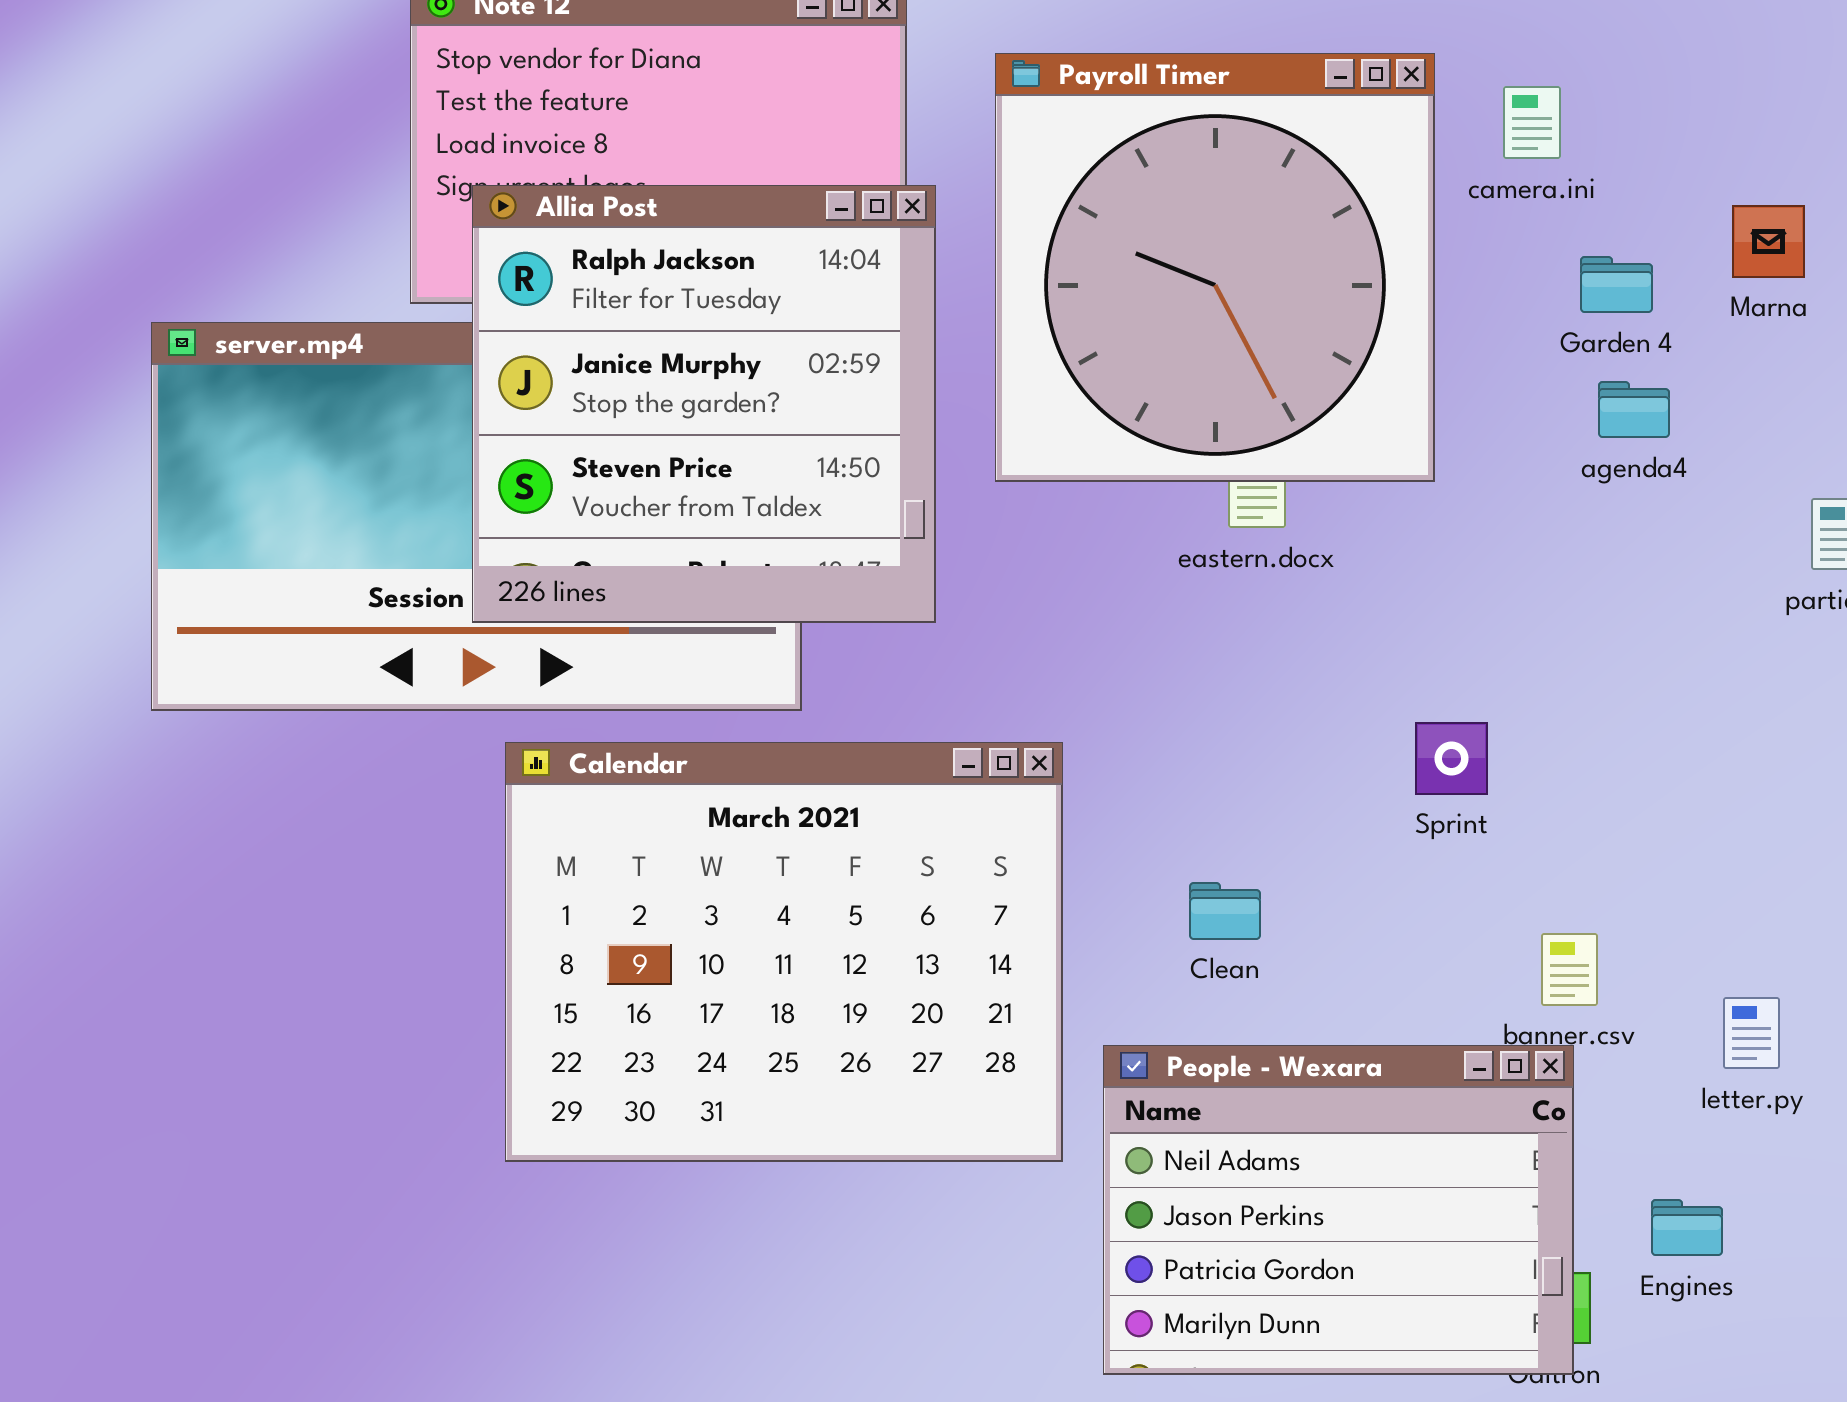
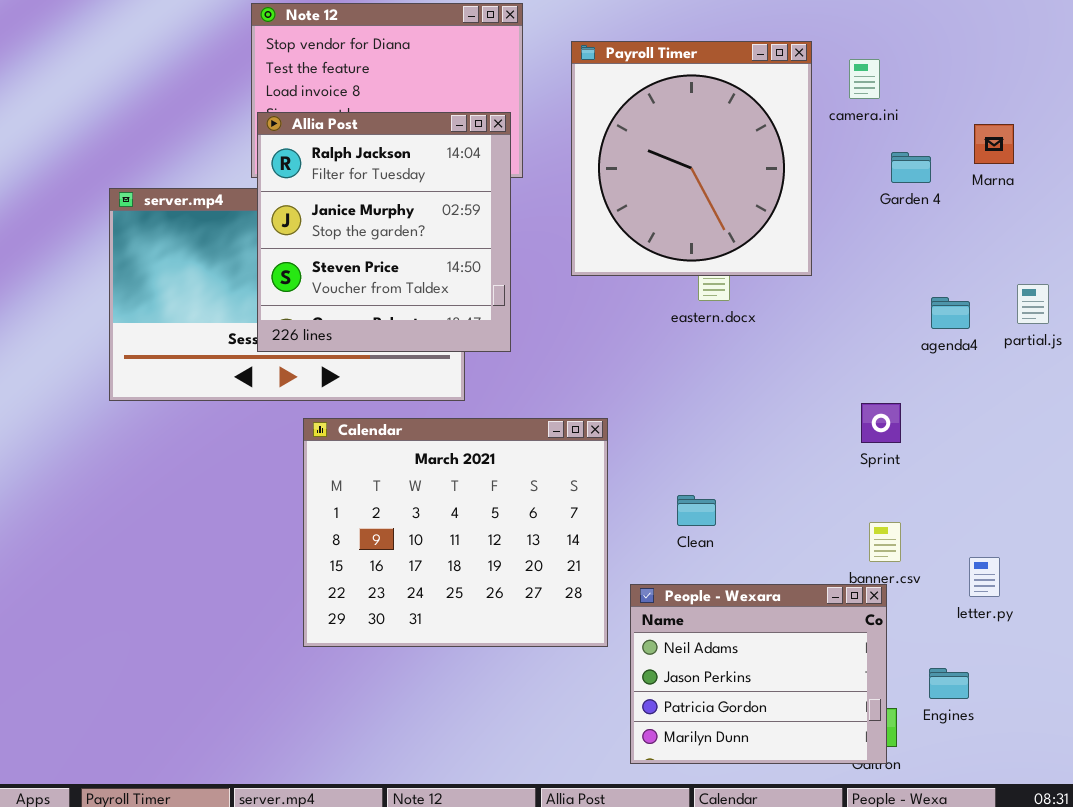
Allia Post: [472,185,936,623] -> [257,112,511,352], moved
agenda4: [1598,381,1670,438] -> [931,297,970,329], moved
Sprint: [1415,722,1488,795] -> [861,403,901,443], moved

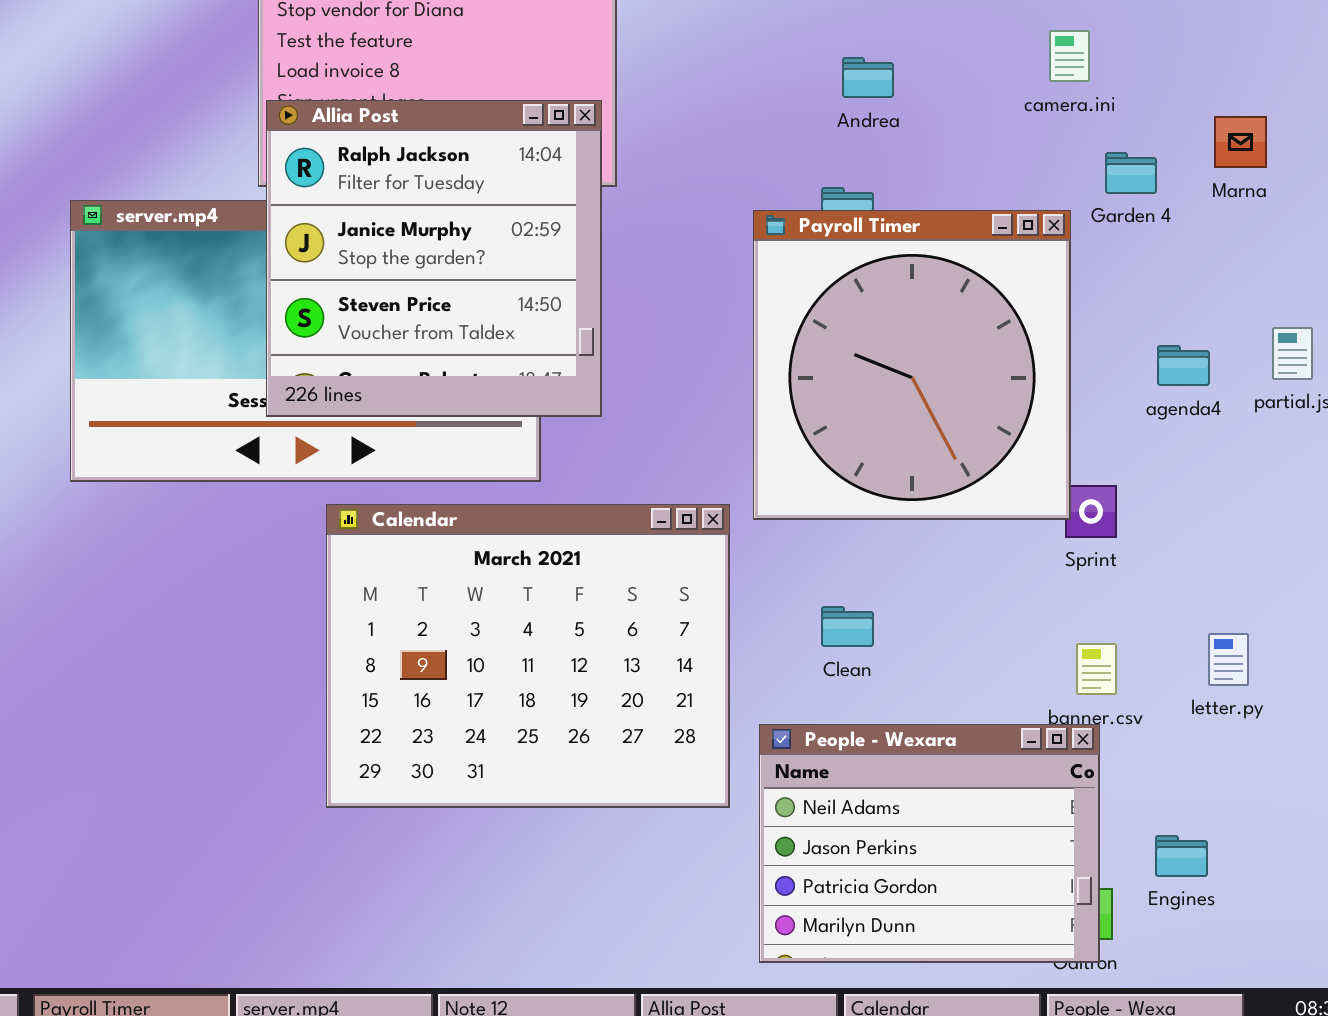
Payroll Timer: [571,41,812,276] -> [753,210,1071,520], moved
letter.py: [969,557,1000,597] -> [1208,633,1249,686], moved

